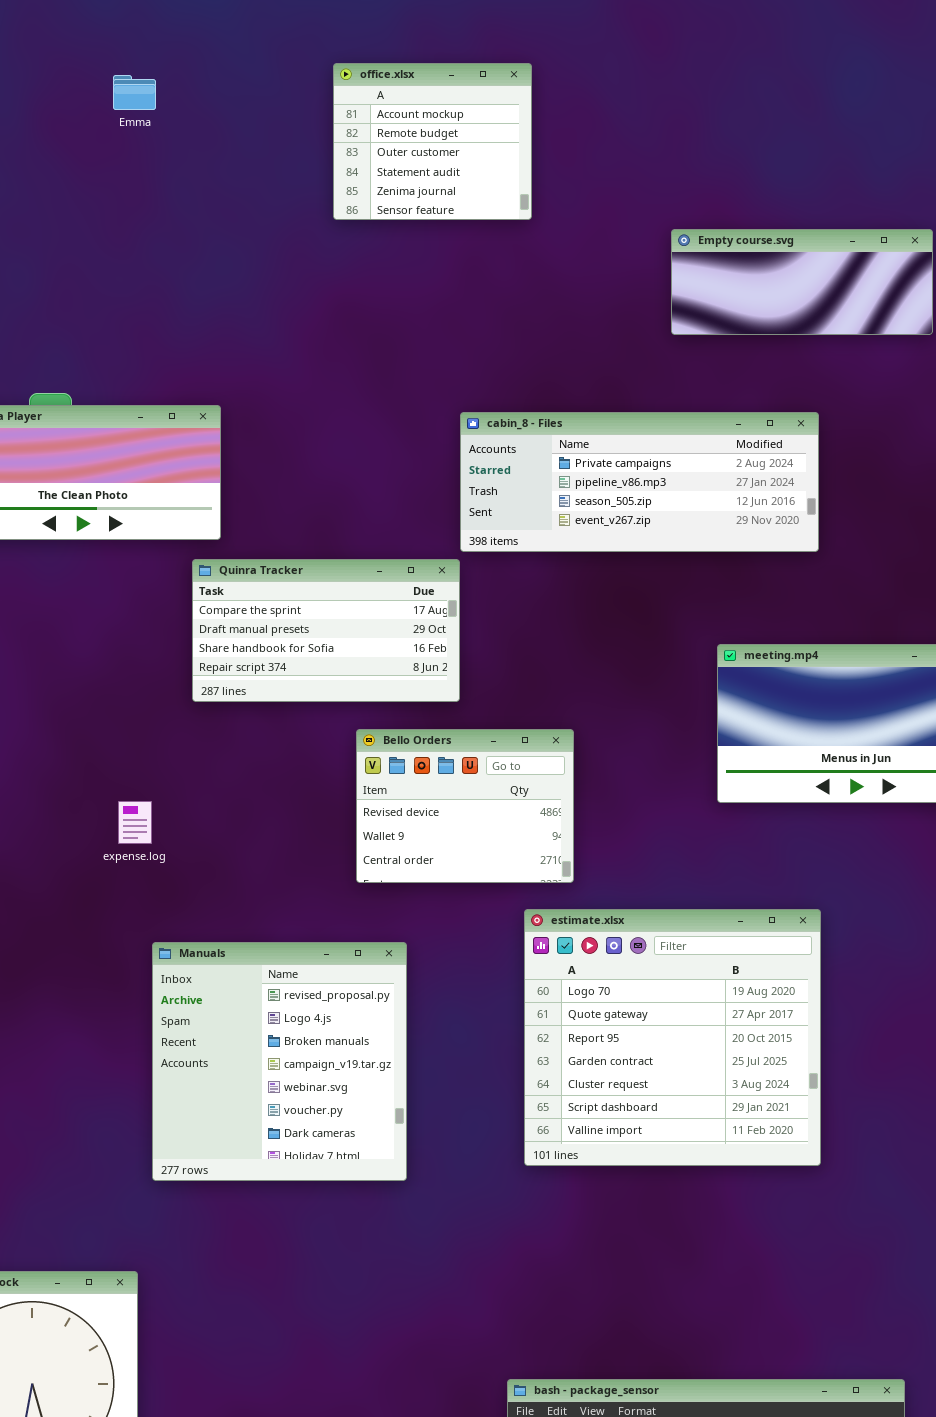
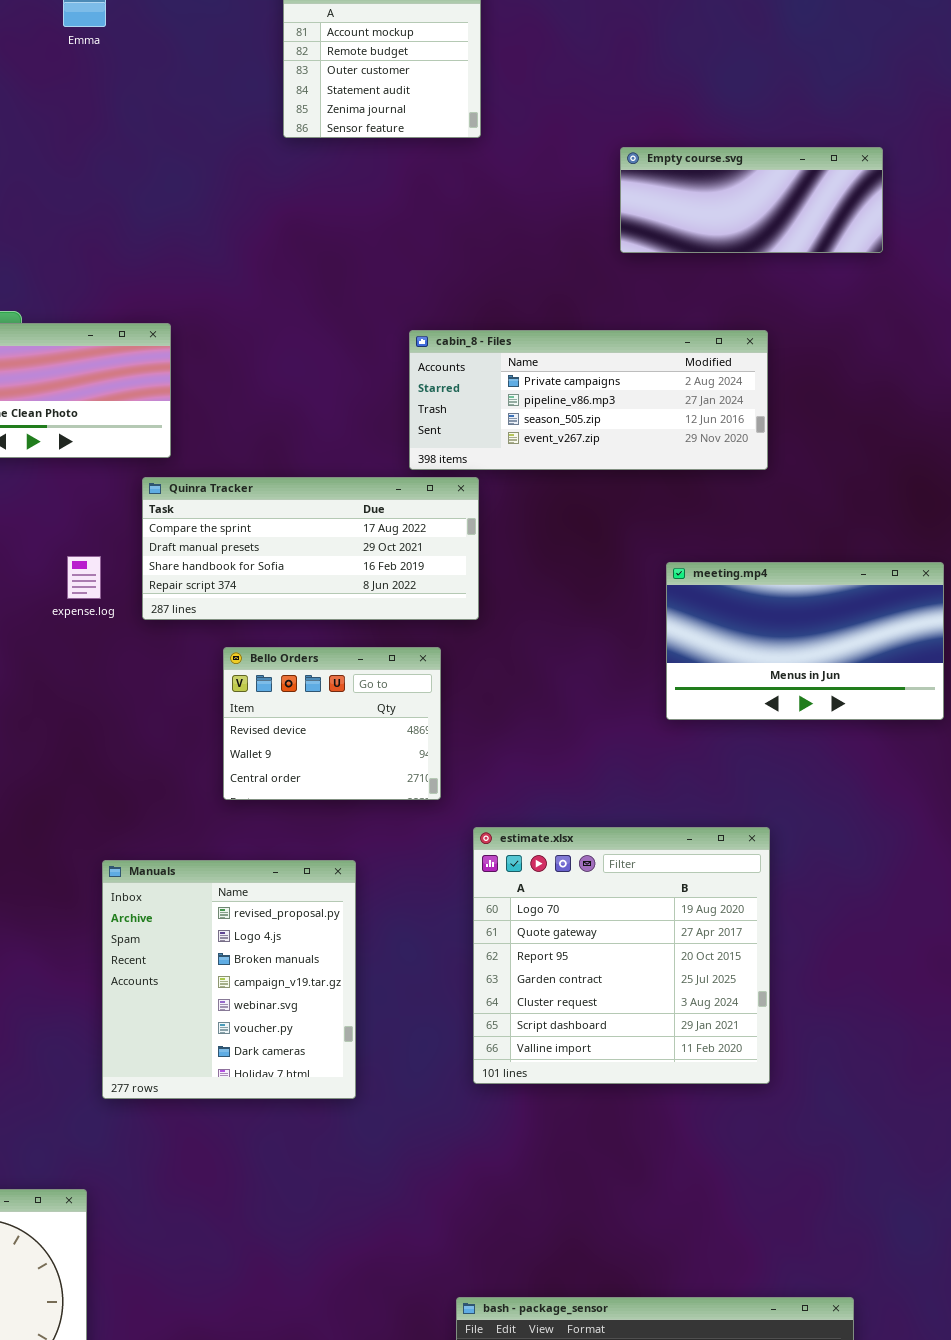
Quinra Tracker: [192,559,460,702] -> [142,477,479,620], resized
Bello Orders: [356,729,574,883] -> [223,647,441,800], moved
expense.log: [118,801,152,844] -> [67,556,101,599], moved

